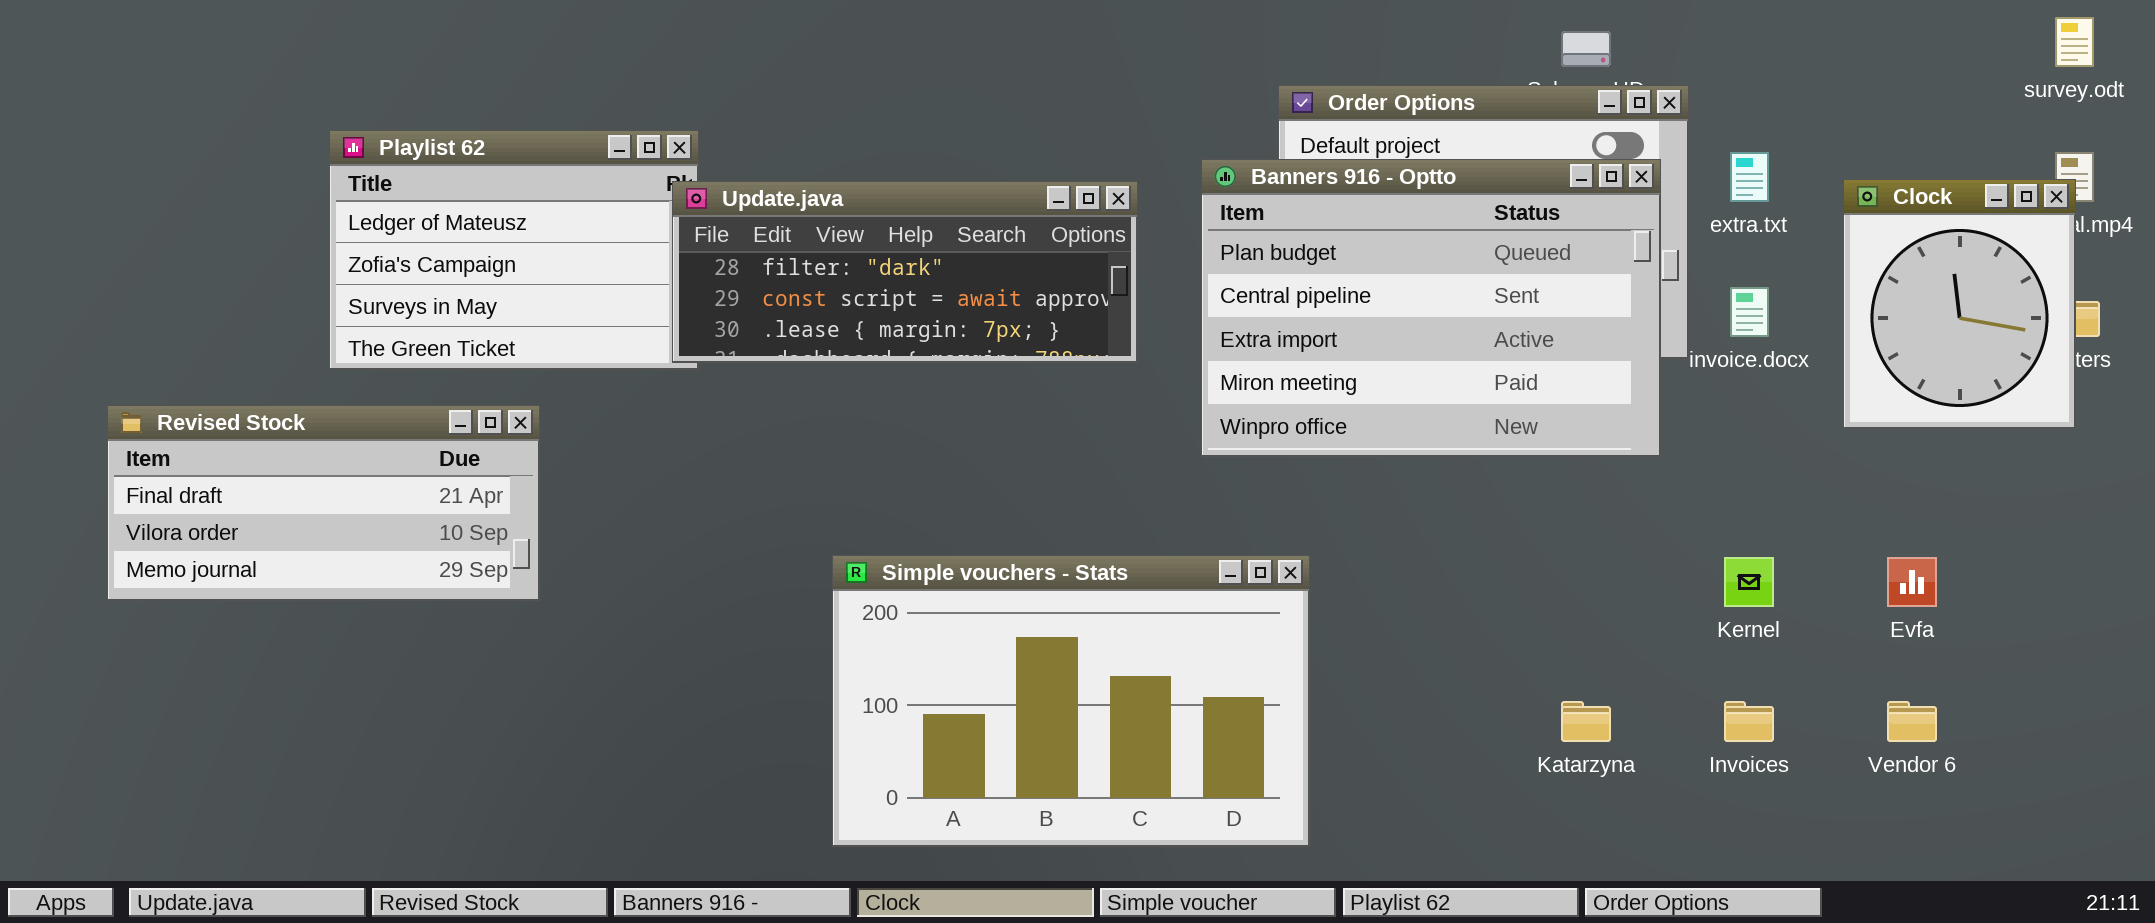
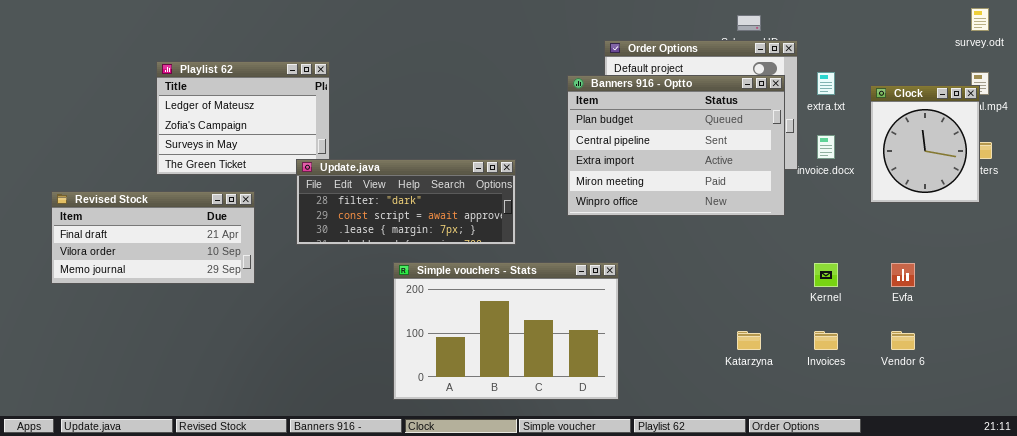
Update.java: [672,181,1138,363] -> [296,159,516,245], moved

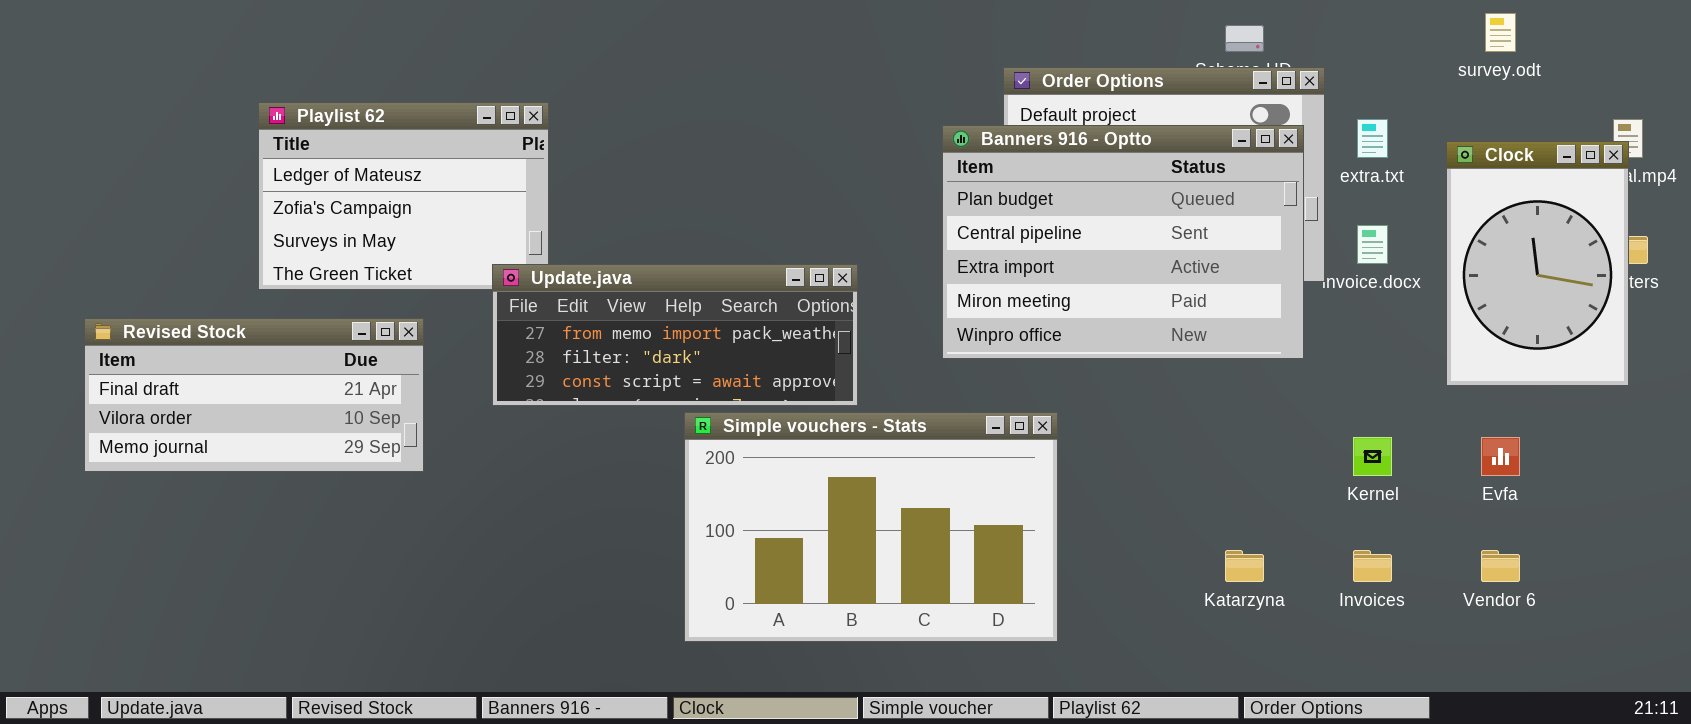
survey.odt: [971,8,989,31] -> [1485,13,1516,52], moved
Clock: [870,85,980,203] -> [1446,141,1629,386], resized
Update.java: [296,159,516,245] -> [492,264,858,406], scrolled up 1 row
Simple vouchers - Stats: [393,262,619,400] -> [684,412,1058,642], moved

